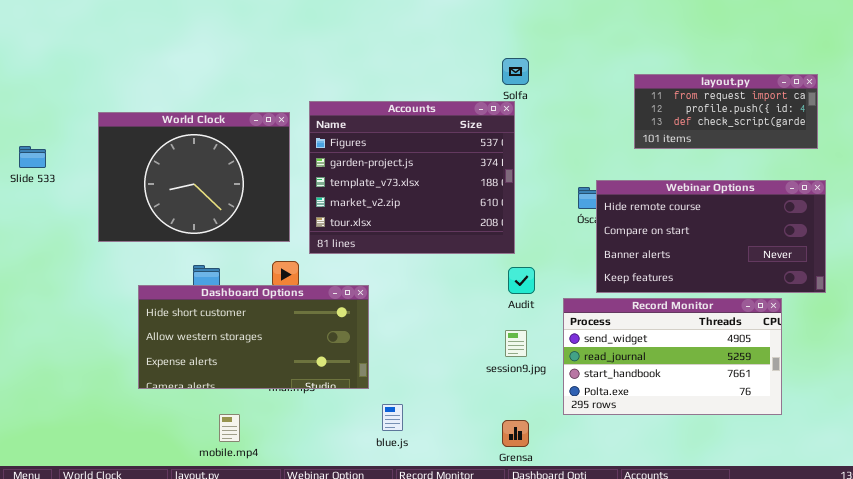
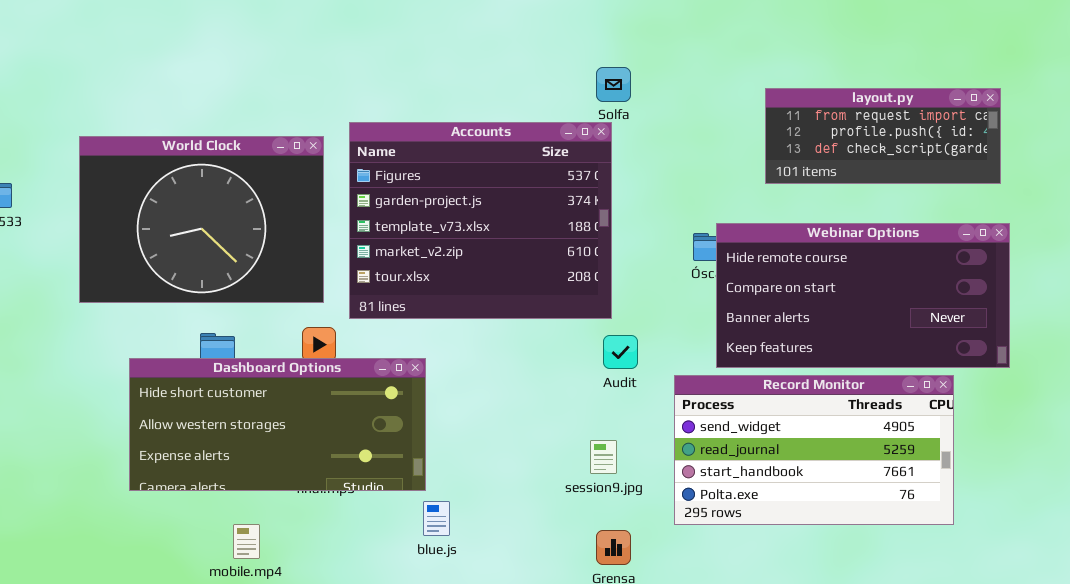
session9.jpg: [505,330,527,357] -> [590,440,617,474], moved
blue.js: [382,404,403,431] -> [423,501,450,536], moved

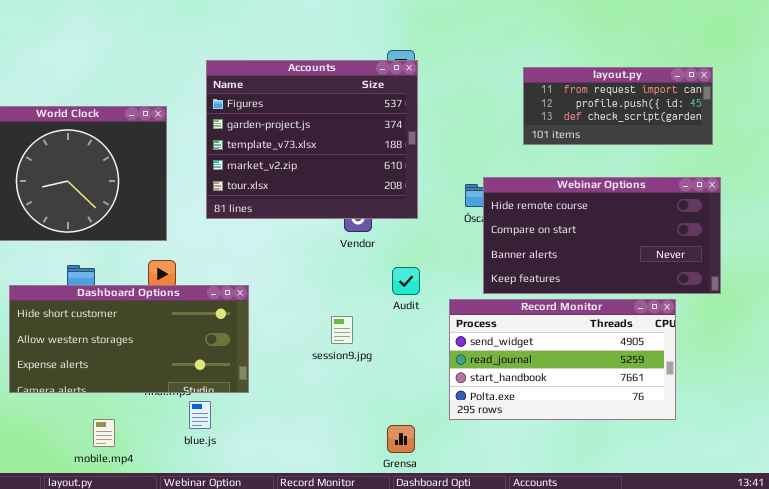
Accounts: [349,122,612,319] -> [206,60,418,219], moved
session9.jpg: [590,440,617,474] -> [331,316,353,344], moved
blue.js: [423,501,450,536] -> [189,401,211,429], moved

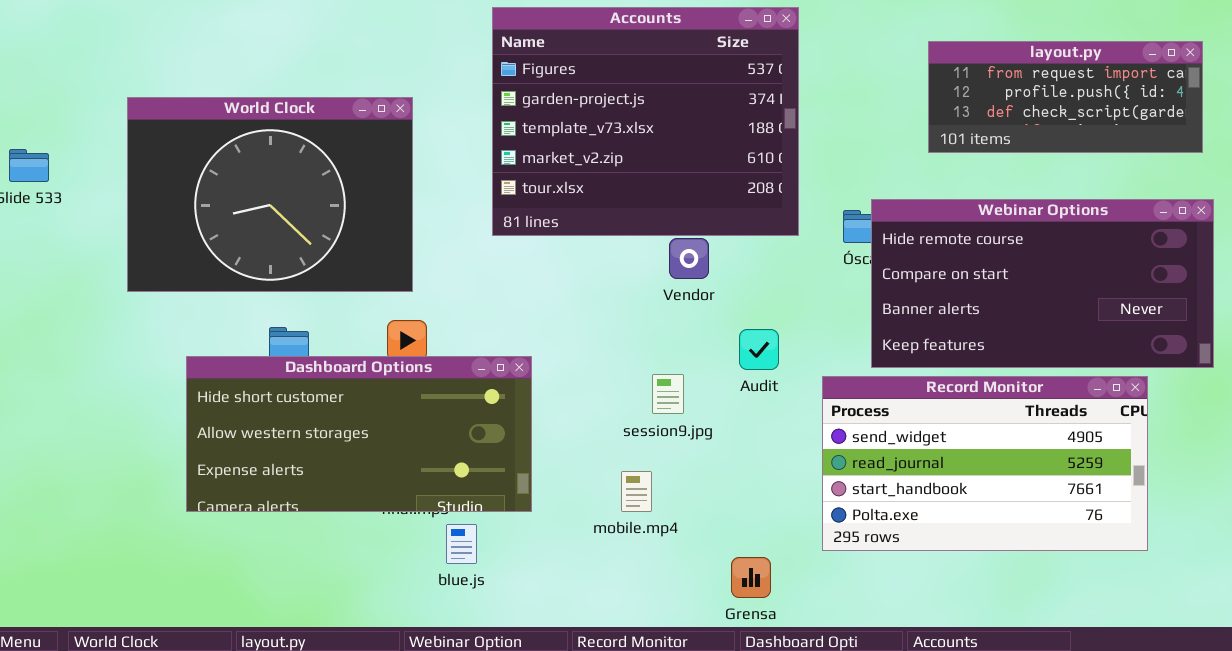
Accounts: [206,60,418,219] -> [492,7,799,236], moved
session9.jpg: [331,316,353,344] -> [652,374,684,414], moved
mobile.mp4: [93,419,115,447] -> [621,471,652,512], moved

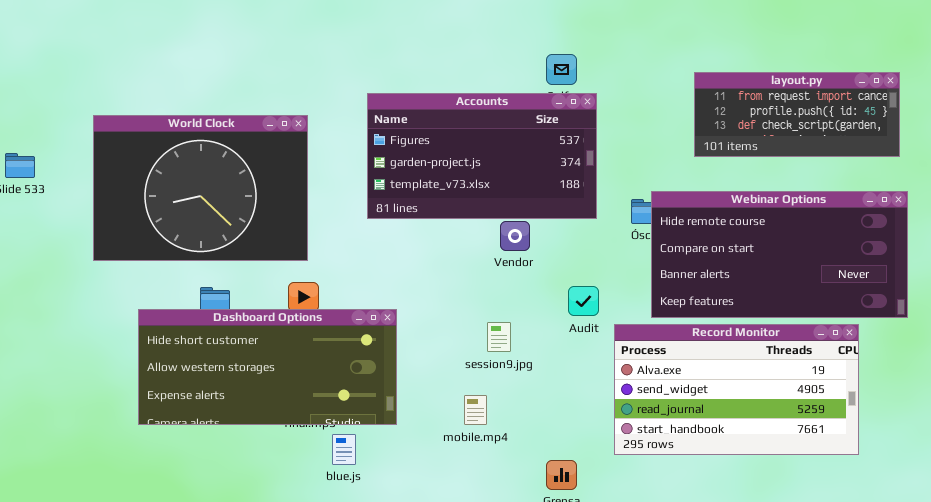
Accounts: [492,7,799,236] -> [367,93,597,219], resized
Audit: [739,329,779,370] -> [568,286,599,316], moved
Record Monitor: [822,376,1148,551] -> [614,324,859,455], scrolled up 1 row

